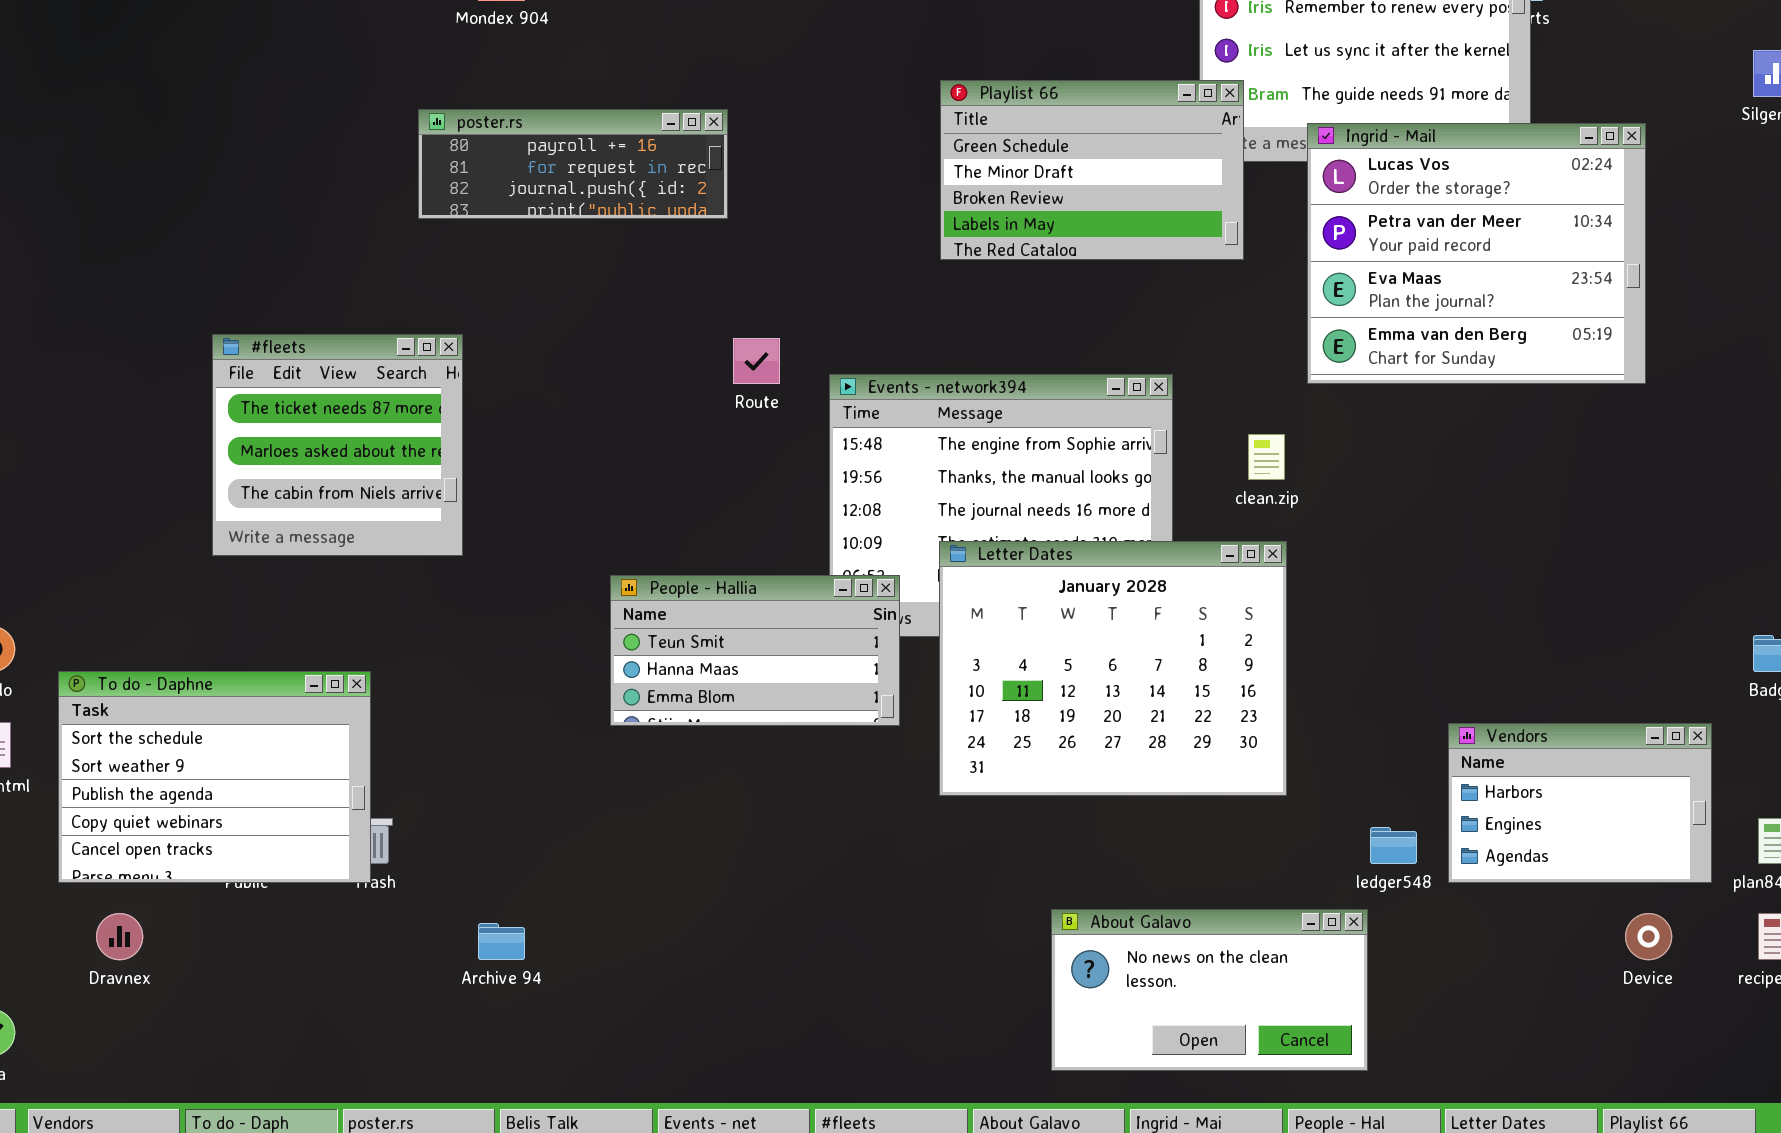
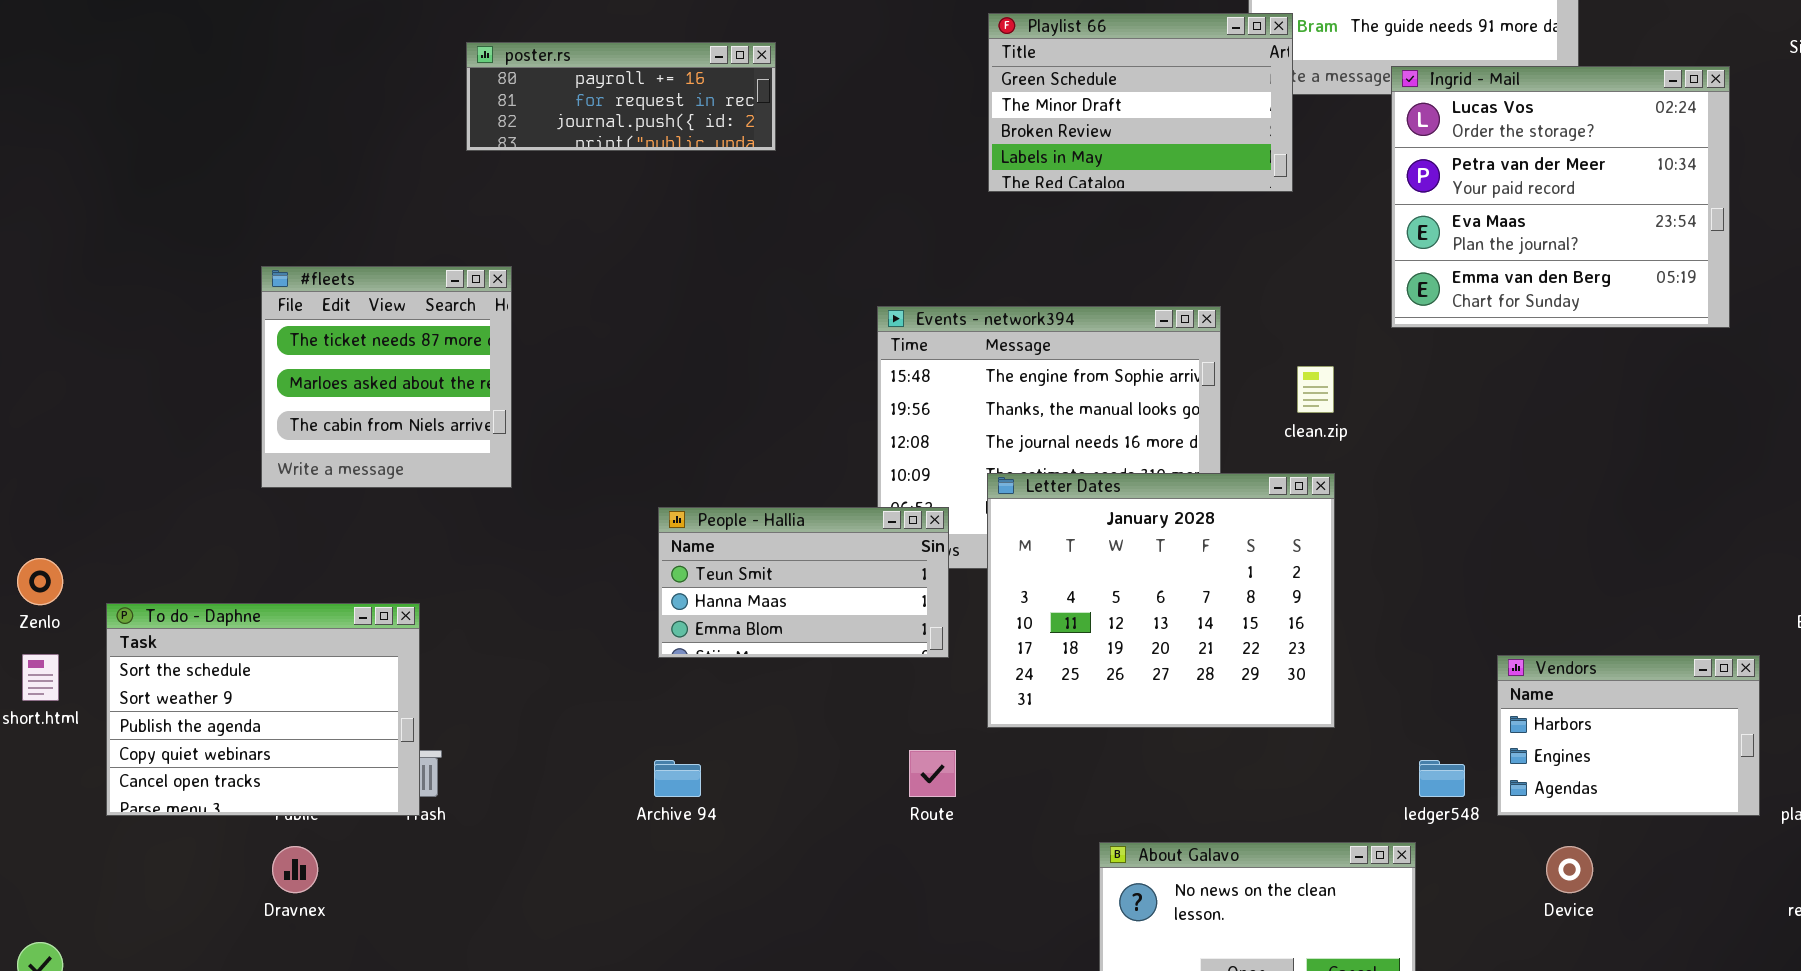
Ingrid - Mail: [1307,123,1646,384] -> [1391,66,1730,328], moved
Route: [733,338,780,384] -> [909,750,956,797], moved
Dravnex: [96,913,143,960] -> [272,846,318,893], moved
Device: [1625,913,1672,960] -> [1546,846,1593,893], moved
Archive 94: [478,923,525,960] -> [654,760,701,797], moved

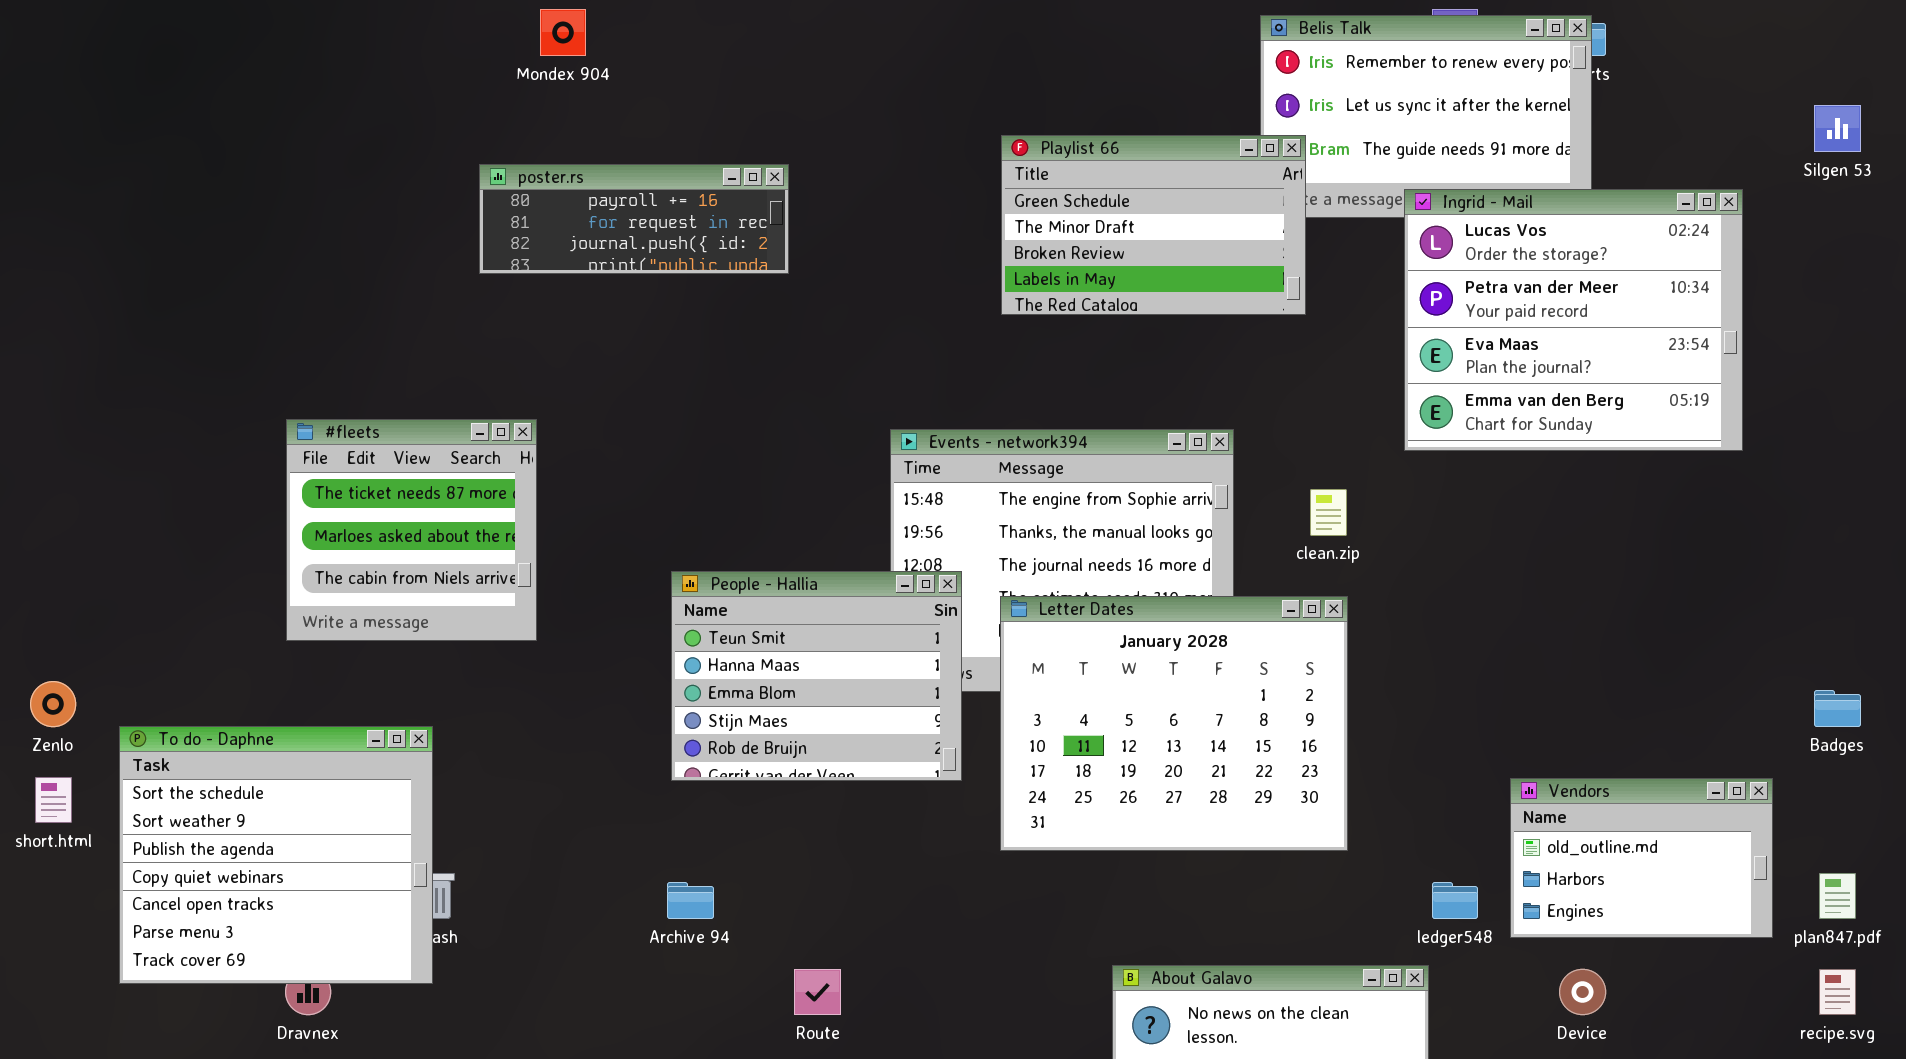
#fleets: [261,266,512,488] -> [286,419,537,641], moved
People - Hallia: [658,507,949,658] -> [671,571,962,781], resized
To do - Daphne: [106,603,420,816] -> [119,726,433,984], resized
Vendors: [1497,655,1760,816] -> [1510,778,1773,938], scrolled up 1 row
Route: [909,750,956,797] -> [794,969,841,1015], moved

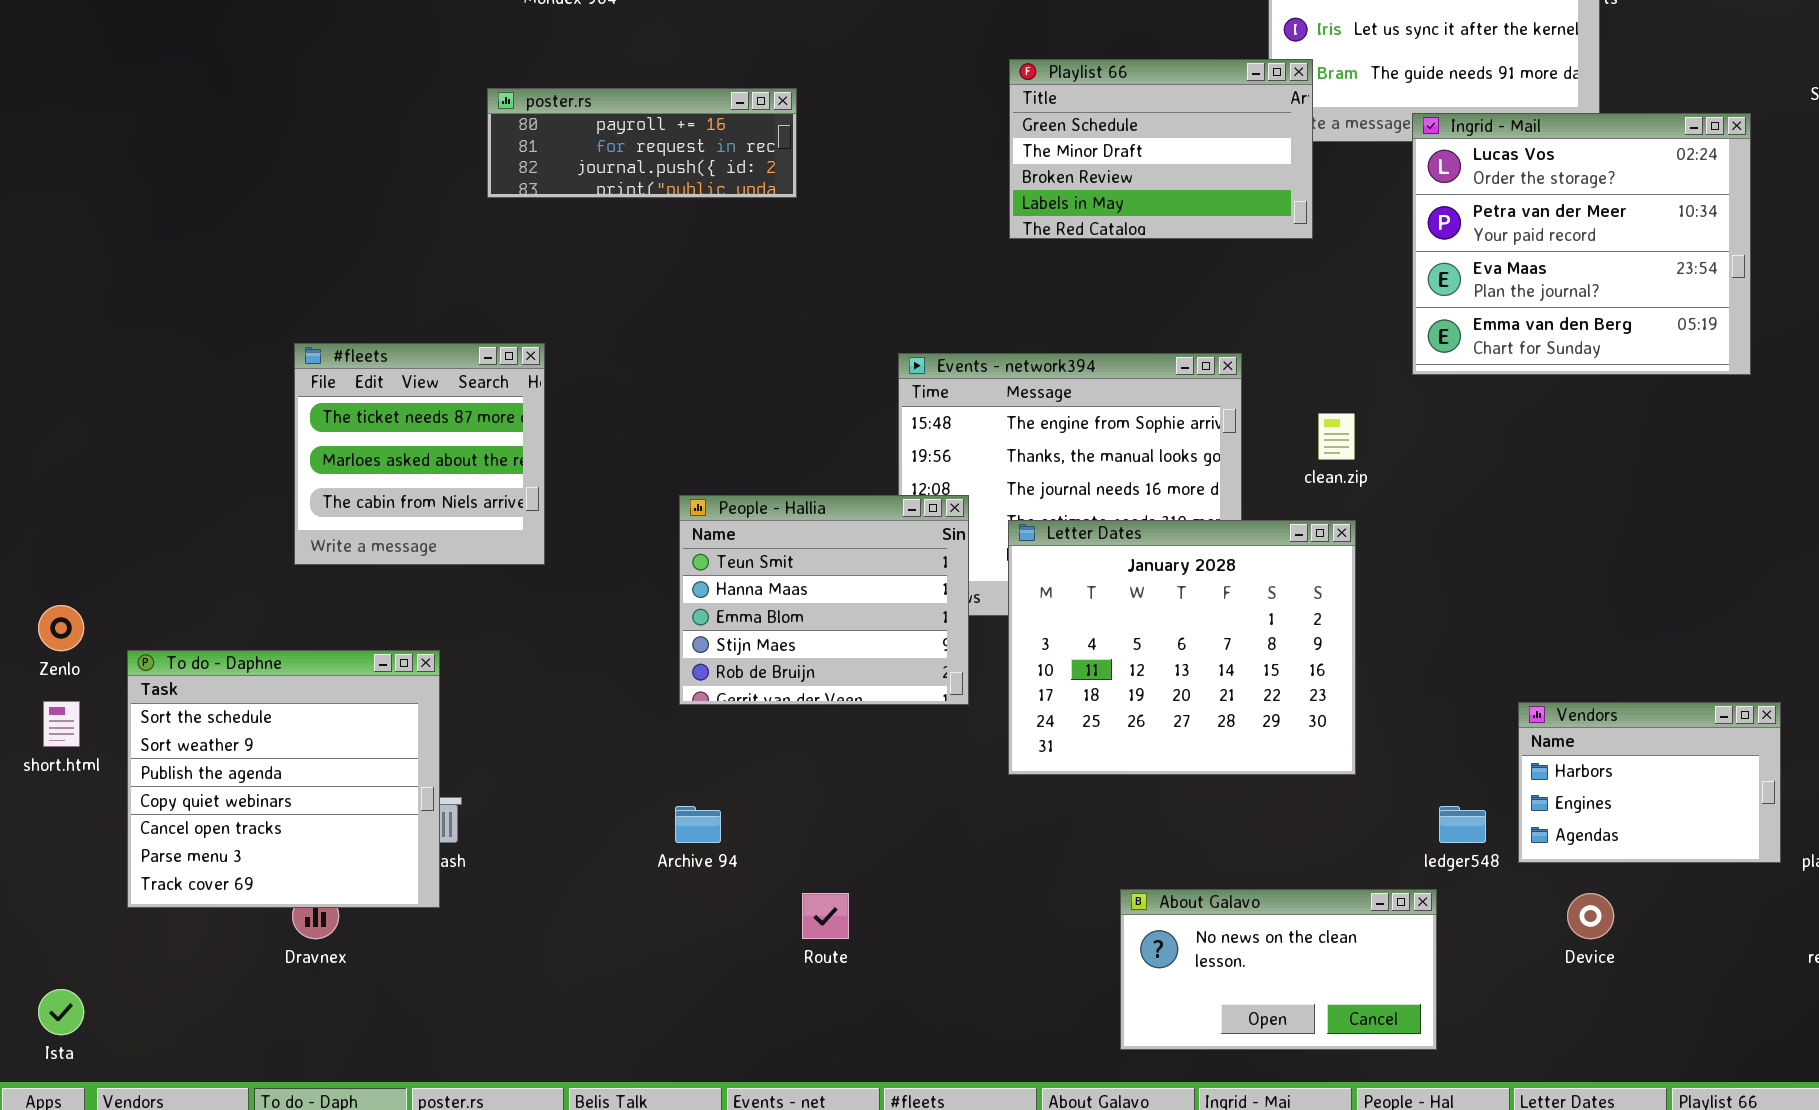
Vendors: [1510,778,1773,938] -> [1518,702,1781,863], scrolled down 1 row

